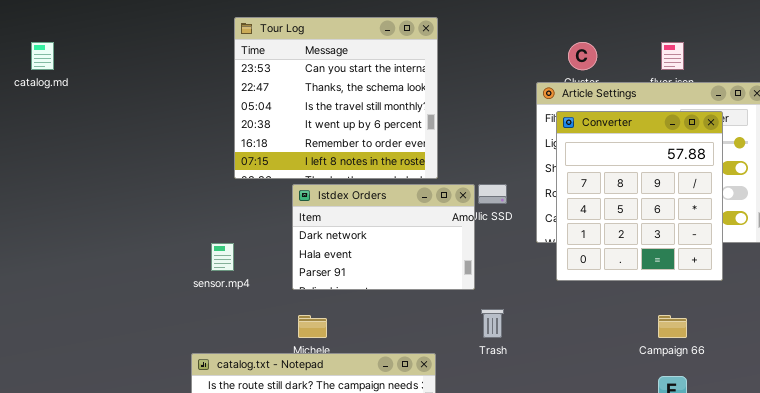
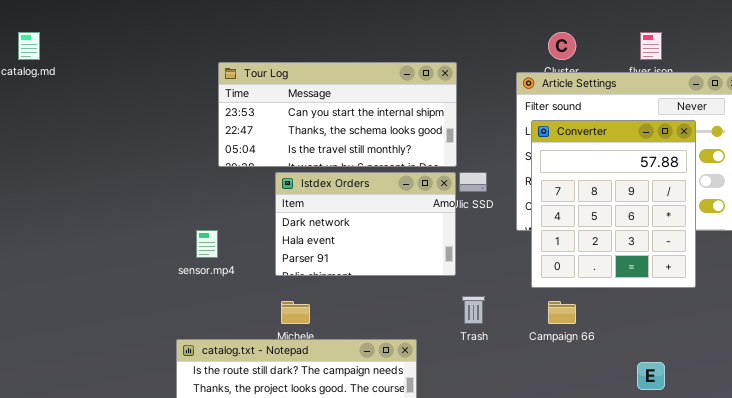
Tour Log: [234,17,438,179] -> [218,62,457,167], resized
Converter: [556,111,723,281] -> [531,120,696,288], moved
Campaign 66: [658,315,687,338] -> [548,301,576,324], moved

